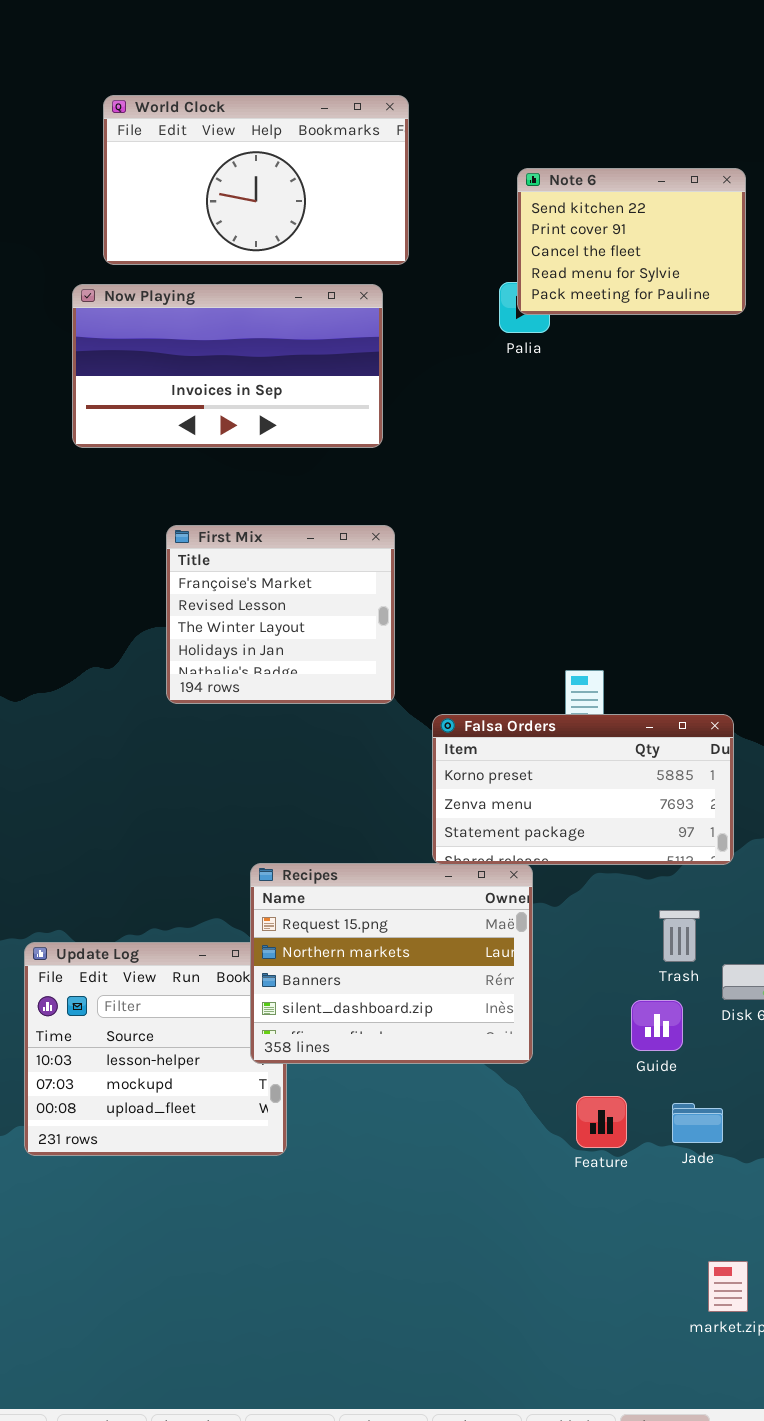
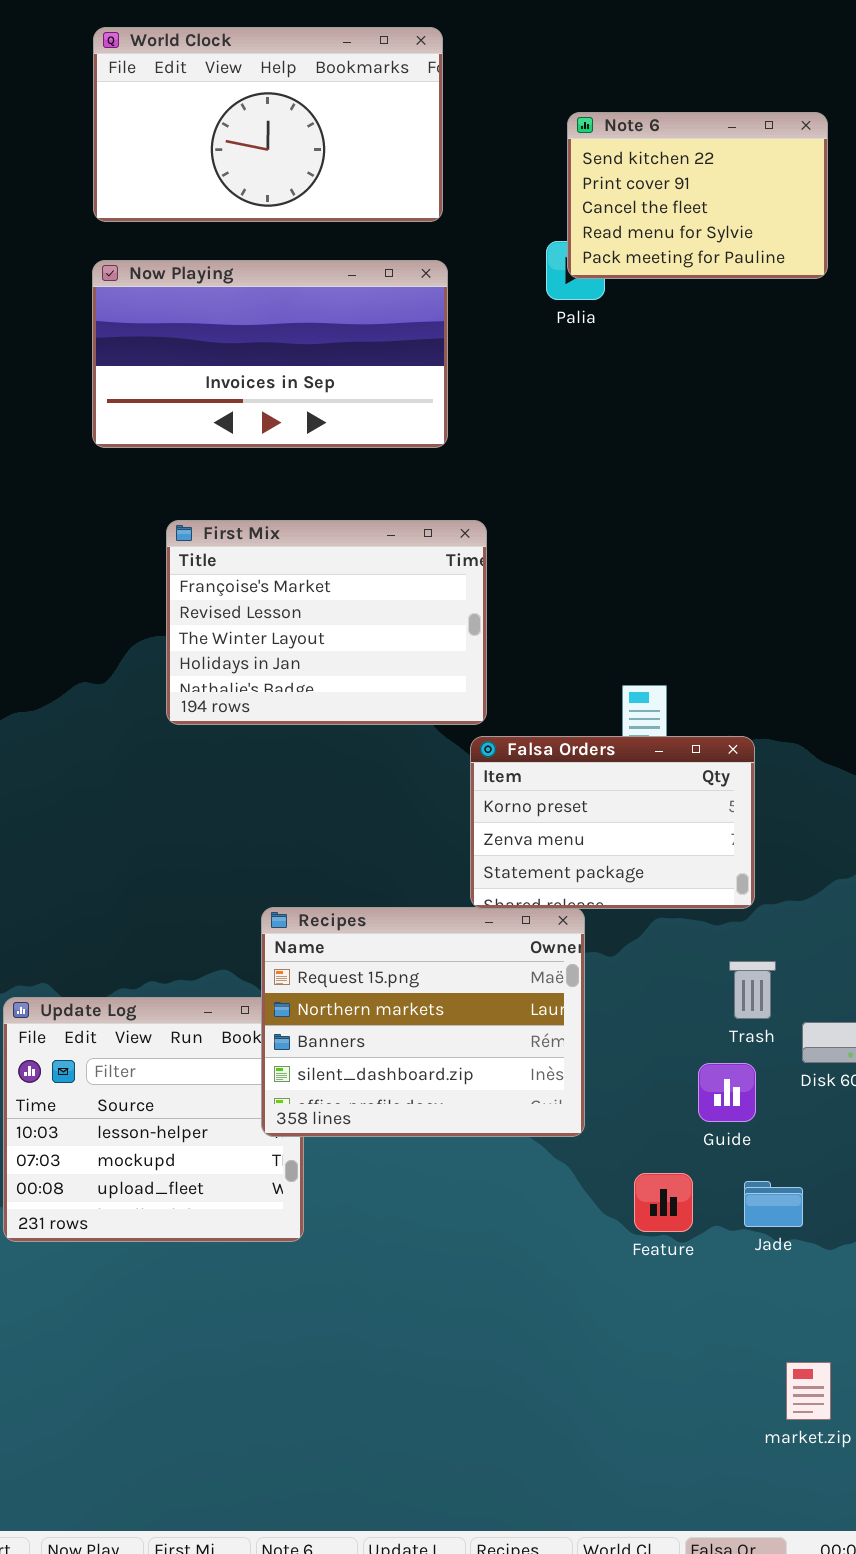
Now Playing: [72,284,383,448] -> [92,260,448,448], moved
First Mix: [166,525,395,704] -> [166,520,487,725], resized
Falsa Orders: [432,714,734,865] -> [470,736,755,909], resized

